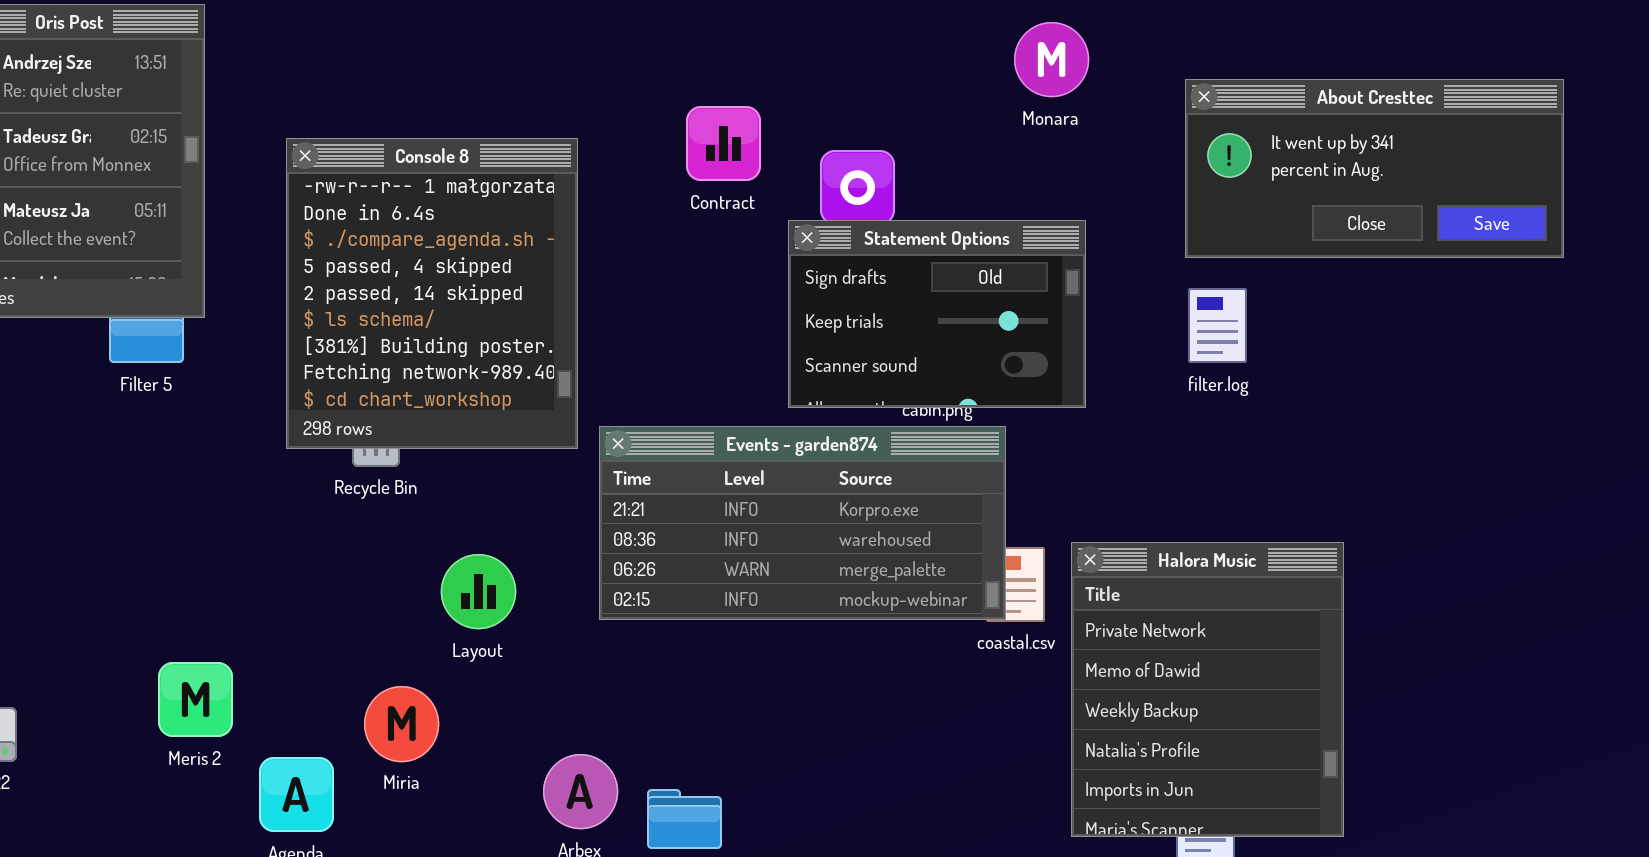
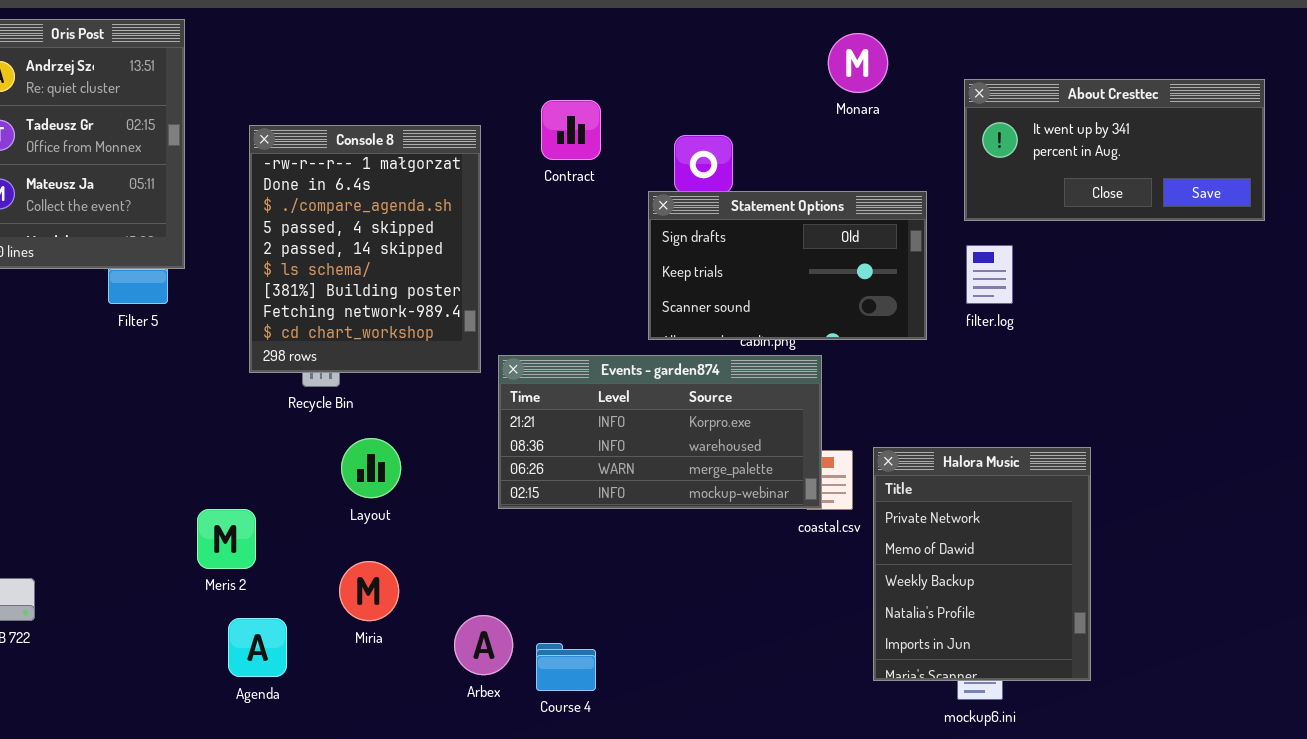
Contract: [686,106,761,181] -> [541,100,601,160], moved
Statement Options: [788,220,1086,408] -> [648,191,927,340], resized
Layout: [441,554,516,629] -> [341,438,401,498], moved
Meris 2: [158,662,233,737] -> [197,509,256,569], moved
Miria: [364,686,439,762] -> [339,561,399,621], moved

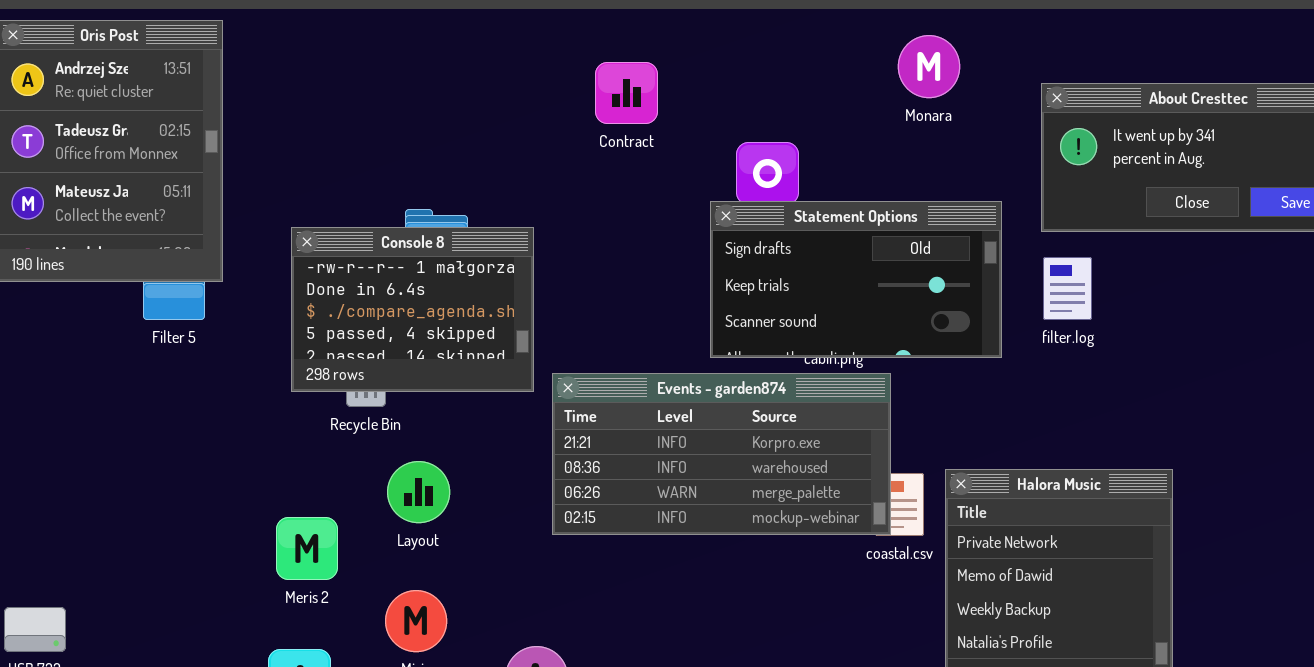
Contract: [541,100,601,160] -> [595,62,658,124], moved
Console 8: [249,125,481,373] -> [291,227,534,392], resized
Meris 2: [197,509,256,569] -> [276,517,338,580], moved

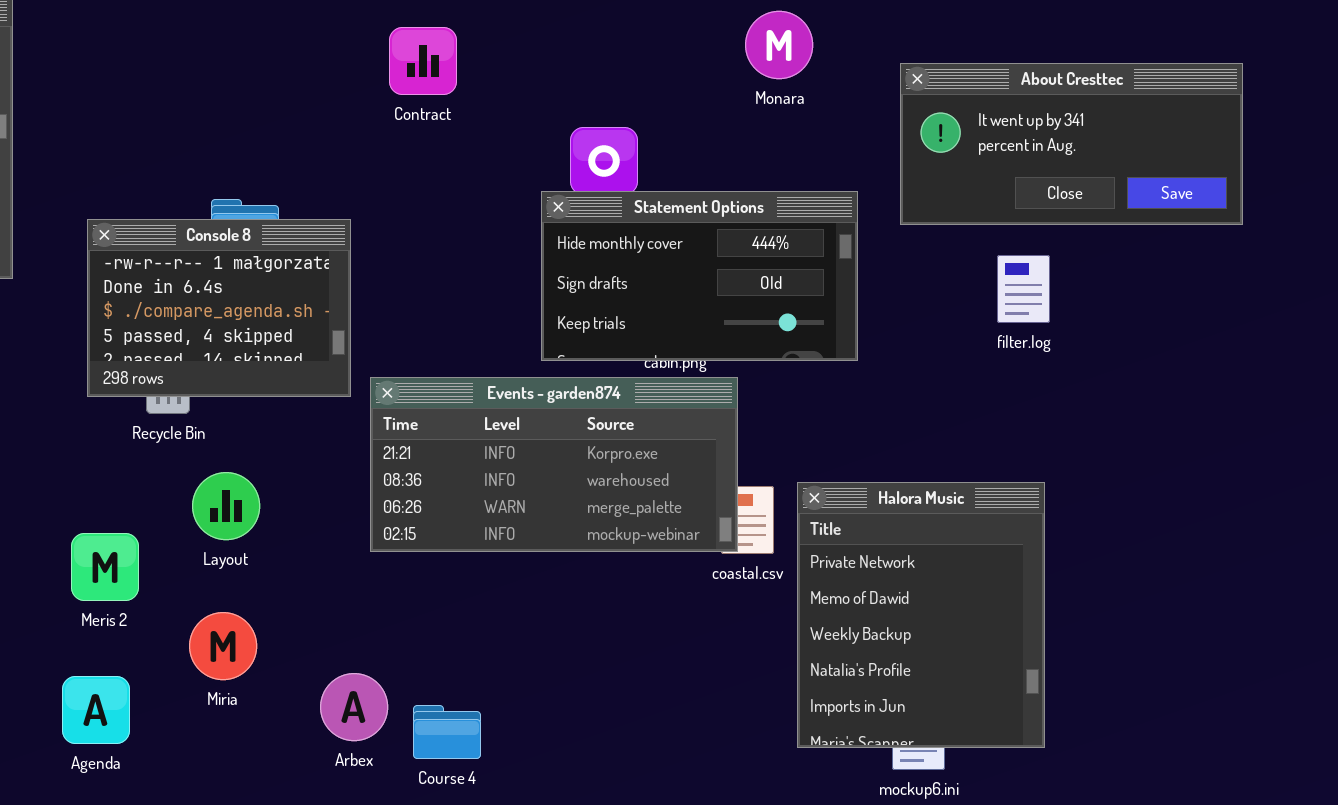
Contract: [595,62,658,124] -> [389,27,457,95], moved
Statement Options: [710,201,1002,358] -> [541,191,858,361], scrolled up 1 row
filter.log: [1043,257,1092,320] -> [997,255,1050,323], moved

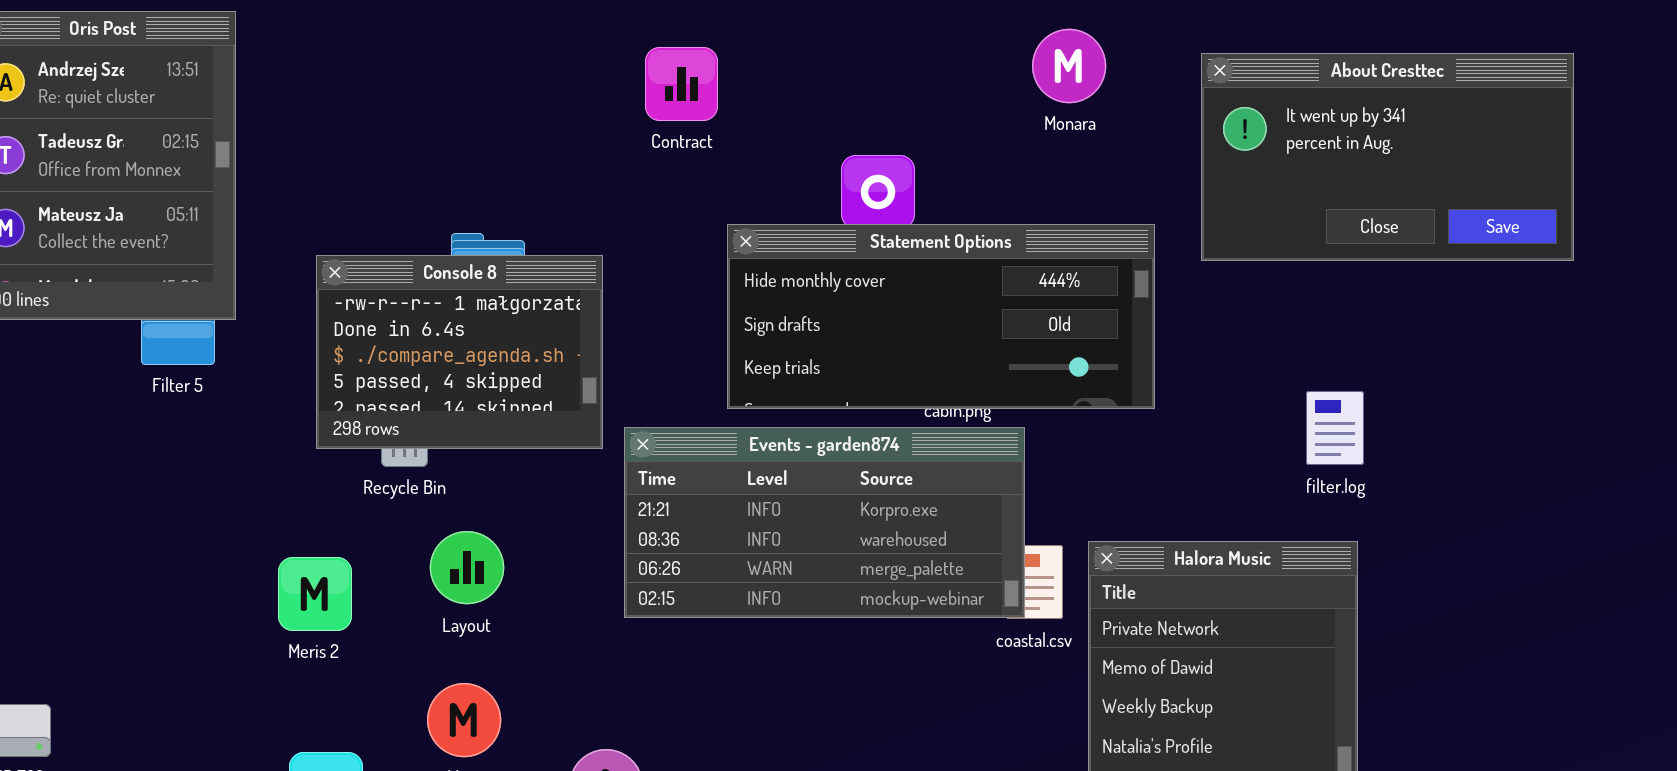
About Cresttec: [900,63,1243,225] -> [1201,53,1574,261], resized
Statement Options: [541,191,858,361] -> [727,224,1155,409], resized
filter.log: [997,255,1050,323] -> [1306,391,1364,465], moved
Meris 2: [71,533,139,601] -> [278,557,352,631], moved

